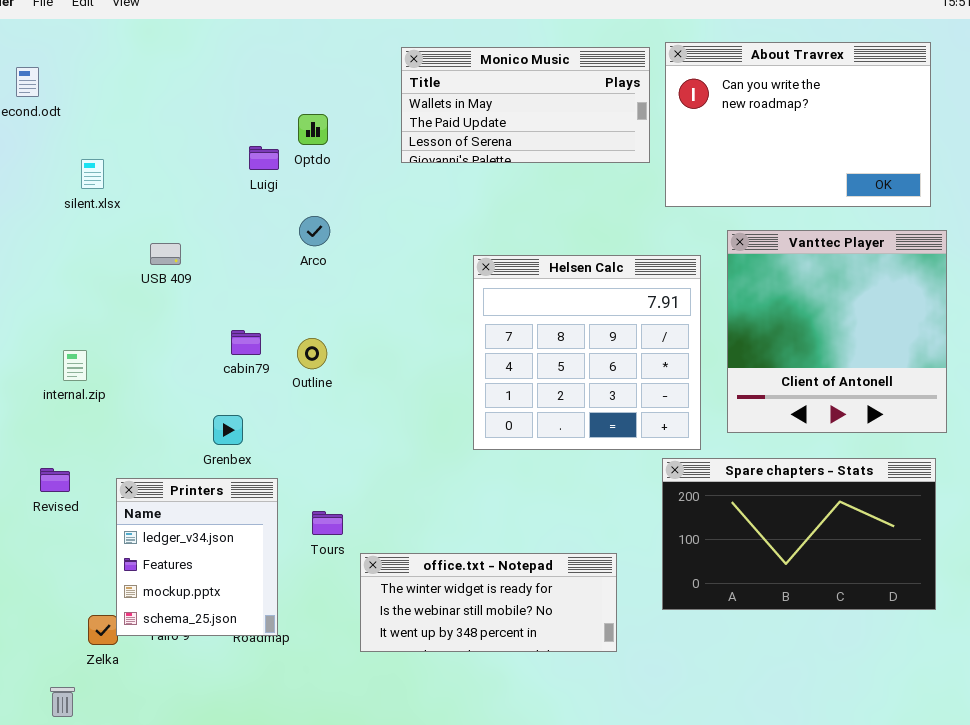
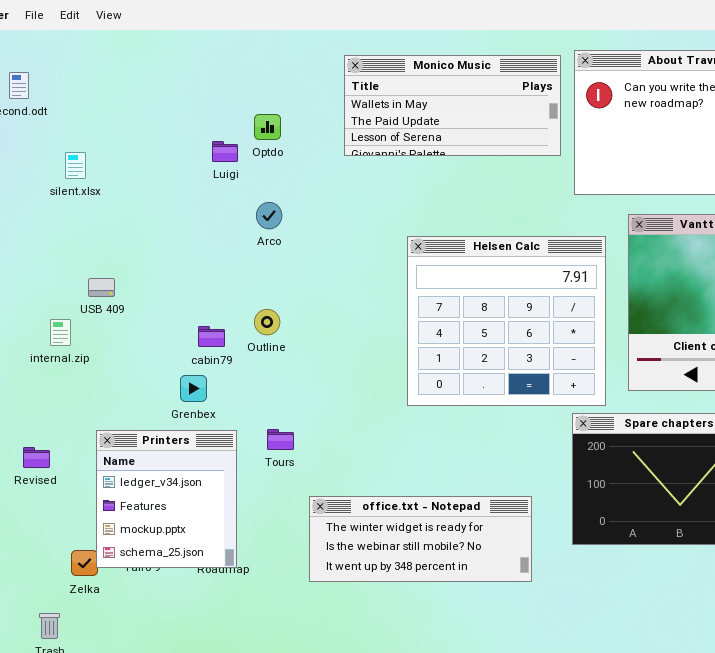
USB 409: [150,243,181,265] -> [88,278,115,297], moved
cabin79: [231,330,261,355] -> [198,326,225,347], moved
Revised: [40,468,70,492] -> [23,447,50,468], moved
Tours: [312,511,343,535] -> [267,429,294,450], moved

